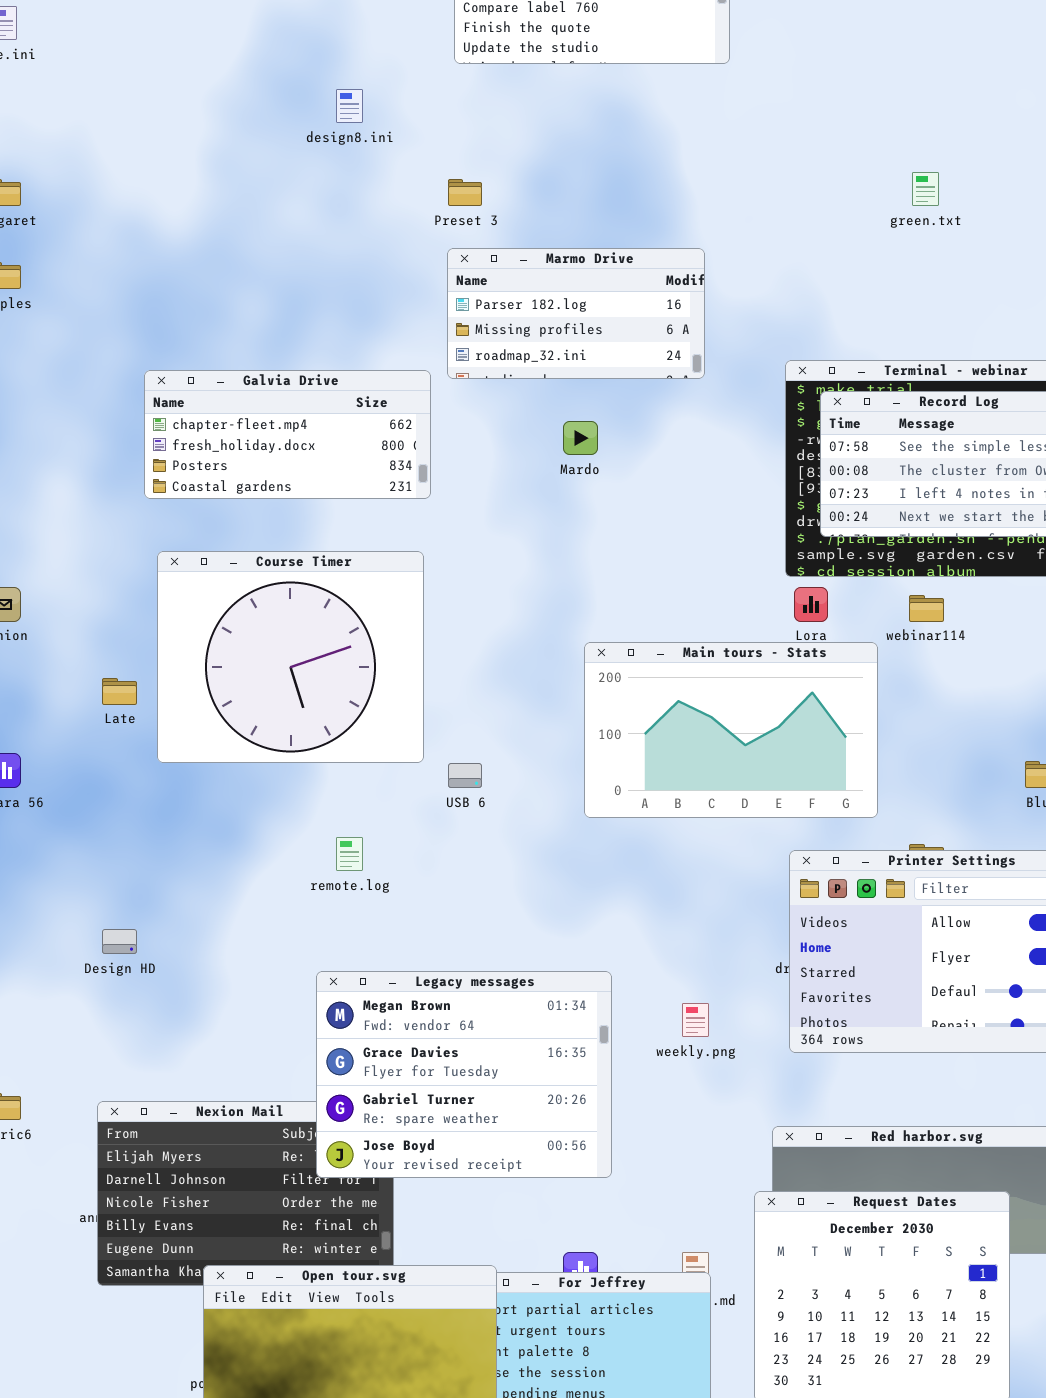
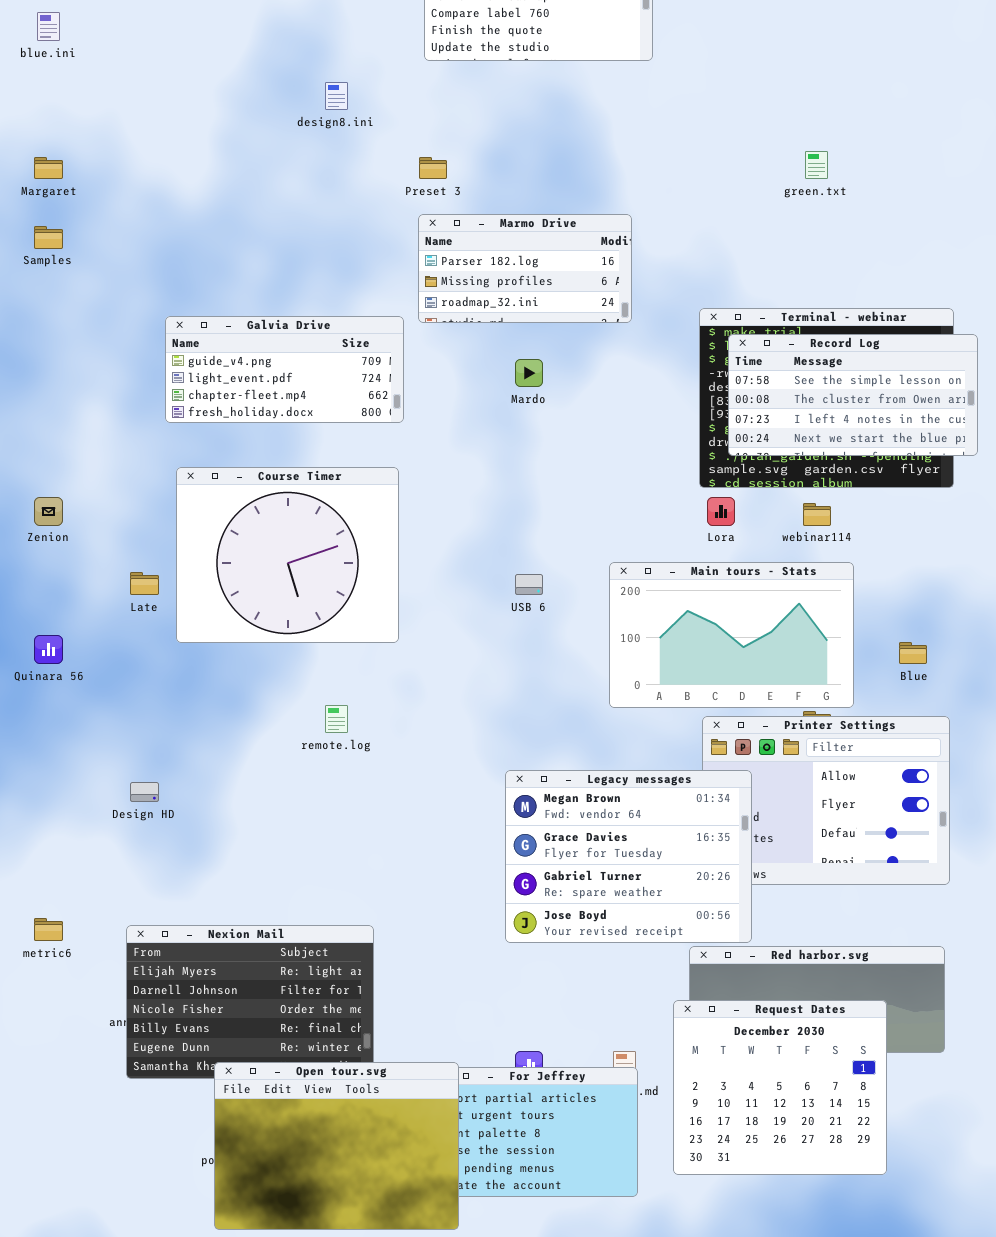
Galvia Drive: [144,370,431,499] -> [165,316,404,423], scrolled up 2 rows
Main tours - Stats: [584,642,878,818] -> [609,562,854,708], moved
USB 6: [448,763,482,788] -> [515,574,543,595], moved
Legacy messages: [316,971,612,1178] -> [505,770,752,943], moved

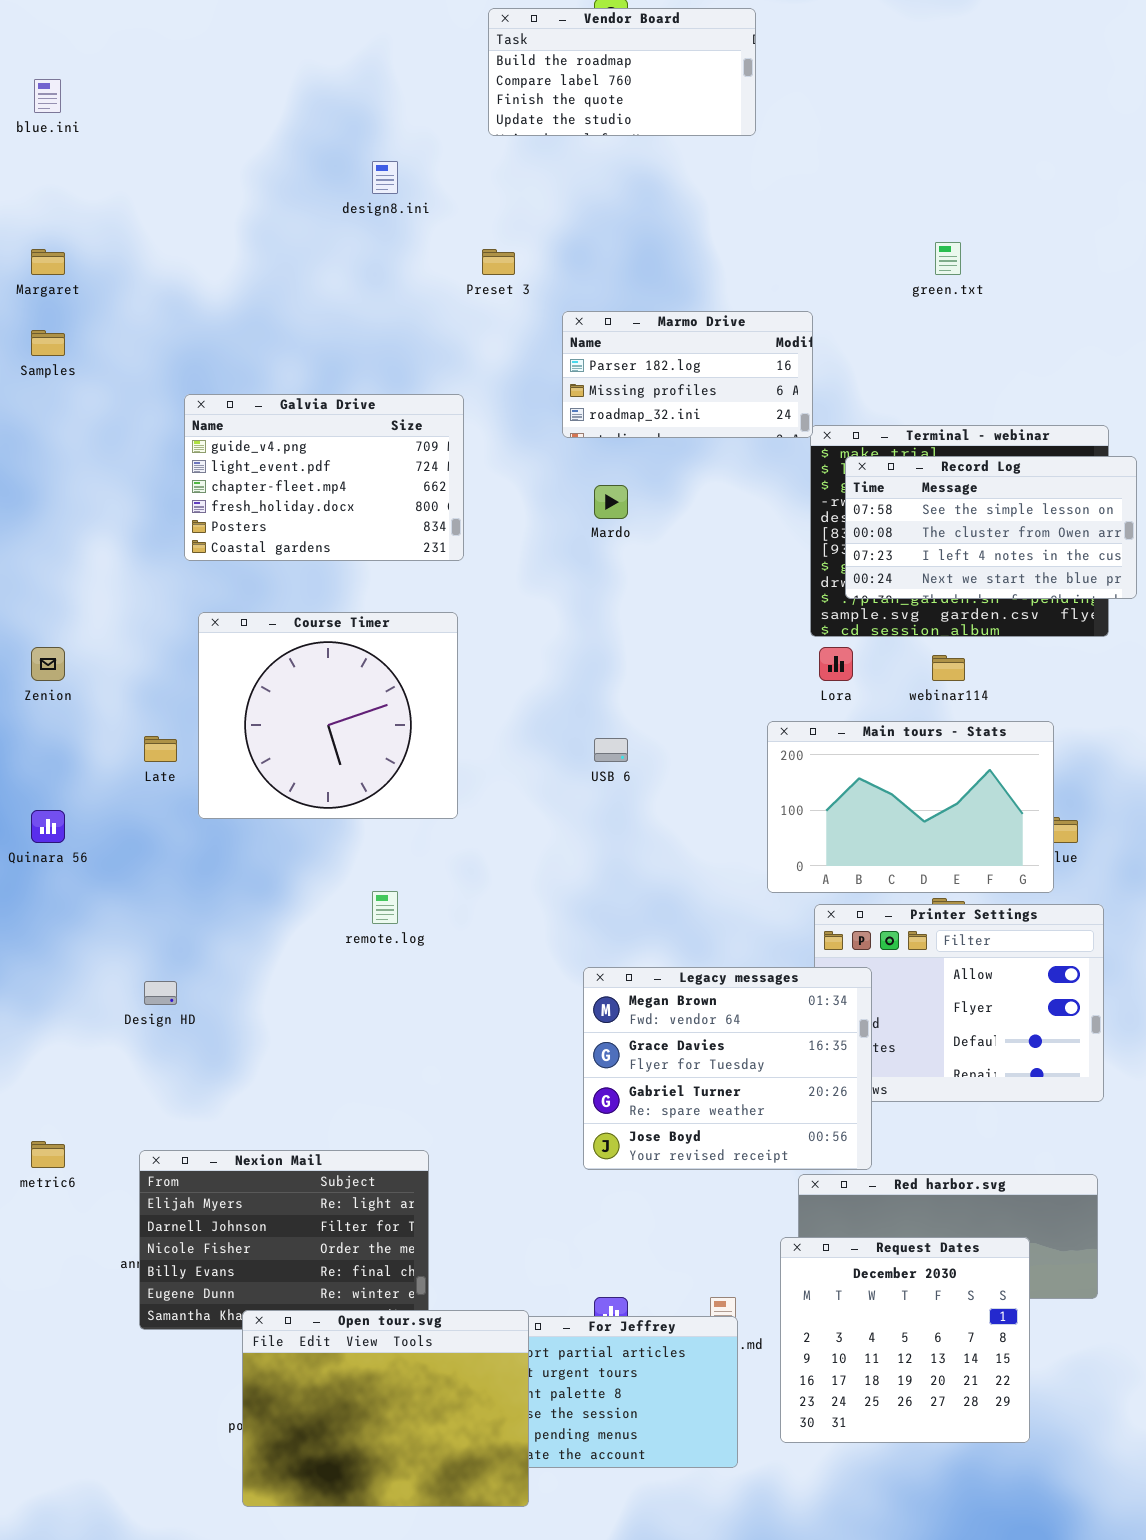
Marmo Drive: [418,214,632,323] -> [562,311,813,438], moved
Galvia Drive: [165,316,404,423] -> [184,394,464,561], resized
Main tours - Stats: [609,562,854,708] -> [767,721,1054,893], moved

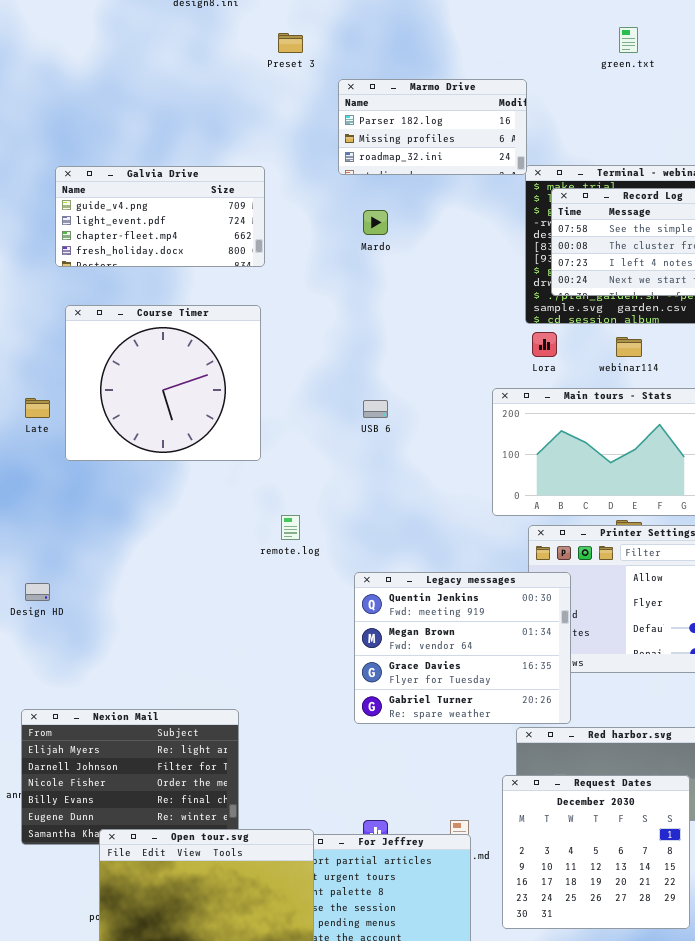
Galvia Drive: [184,394,464,561] -> [55,166,265,267], resized
remote.log: [372,891,398,924] -> [281,515,300,540], moved
Legacy messages: [583,967,872,1170] -> [354,572,571,724], scrolled up 1 row

